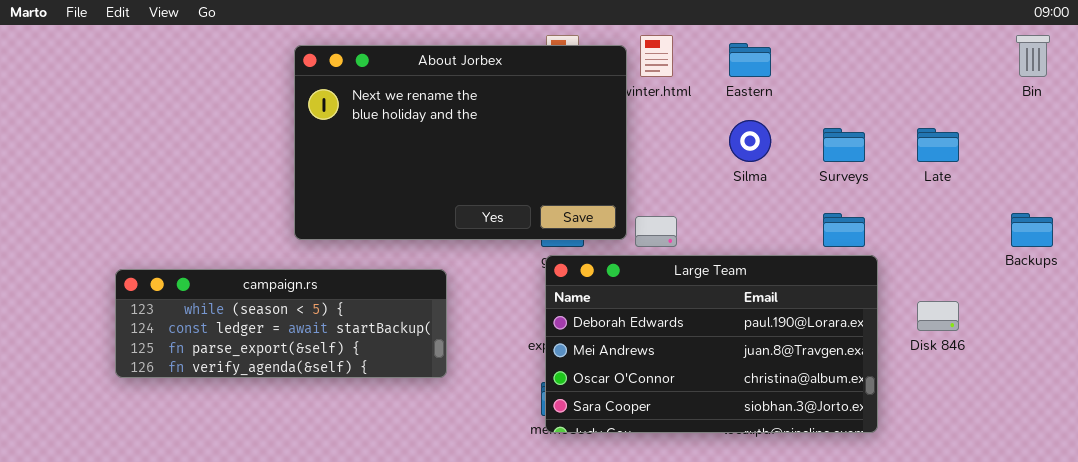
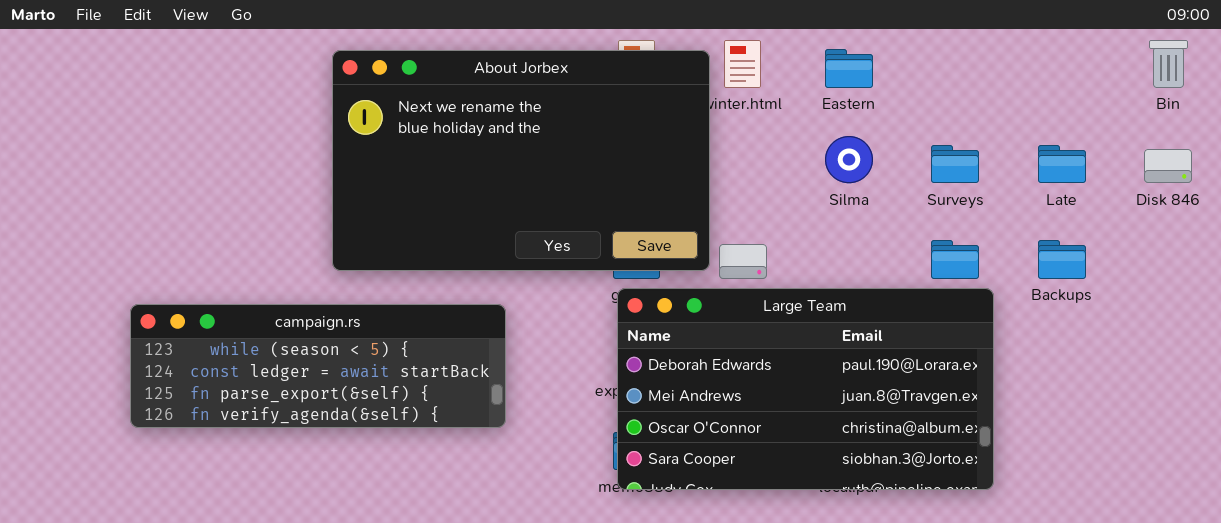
Backups: [1011,213,1053,247] -> [1038,240,1086,279], moved
Disk 846: [917,301,959,331] -> [1144,149,1192,183], moved

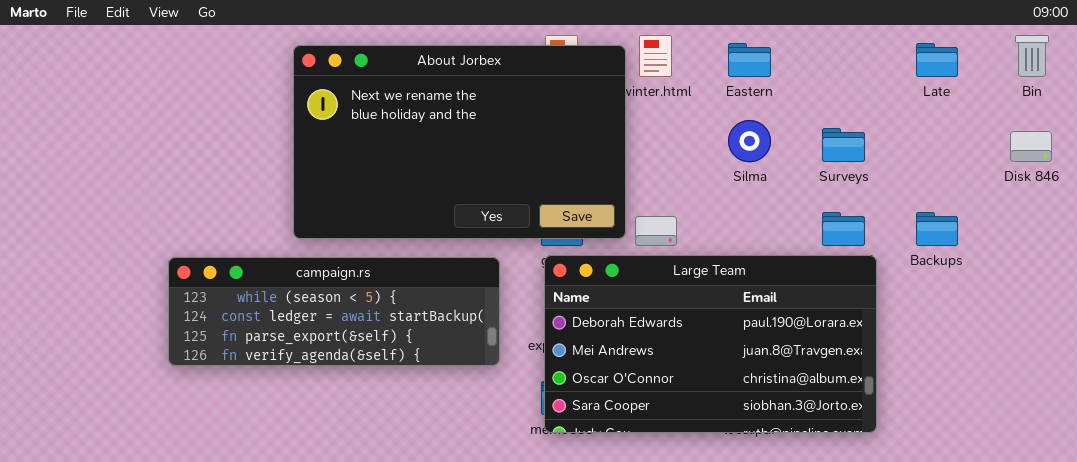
Late: [1038,145,1086,183] -> [916,43,958,77], moved
campaign.rs: [130,304,506,428] -> [168,257,500,366], moved

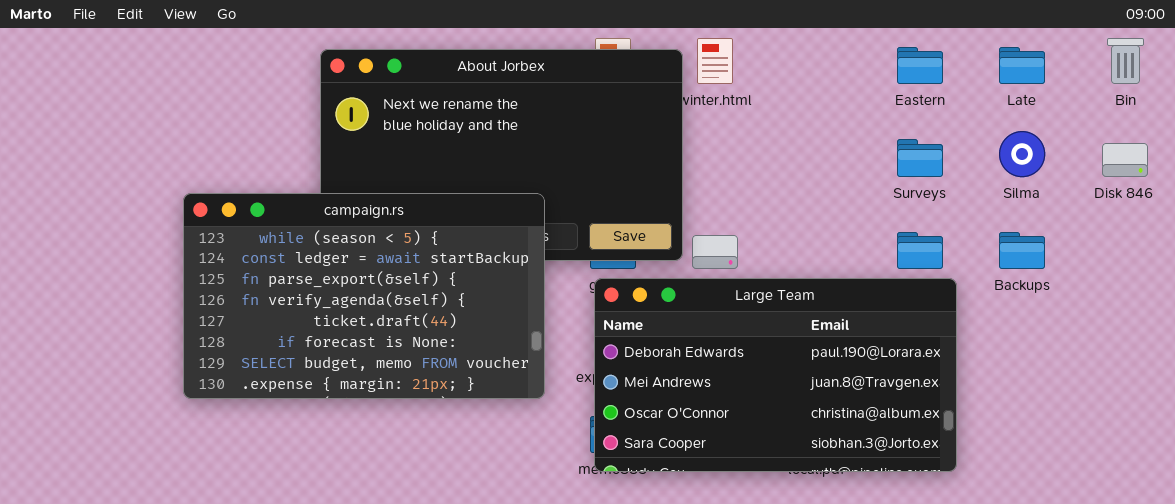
Eastern: [728,43,771,77] -> [897,47,943,84], moved
Silma: [728,120,771,162] -> [999,131,1045,177], moved
campaign.rs: [168,257,500,366] -> [183,193,545,399], resized

